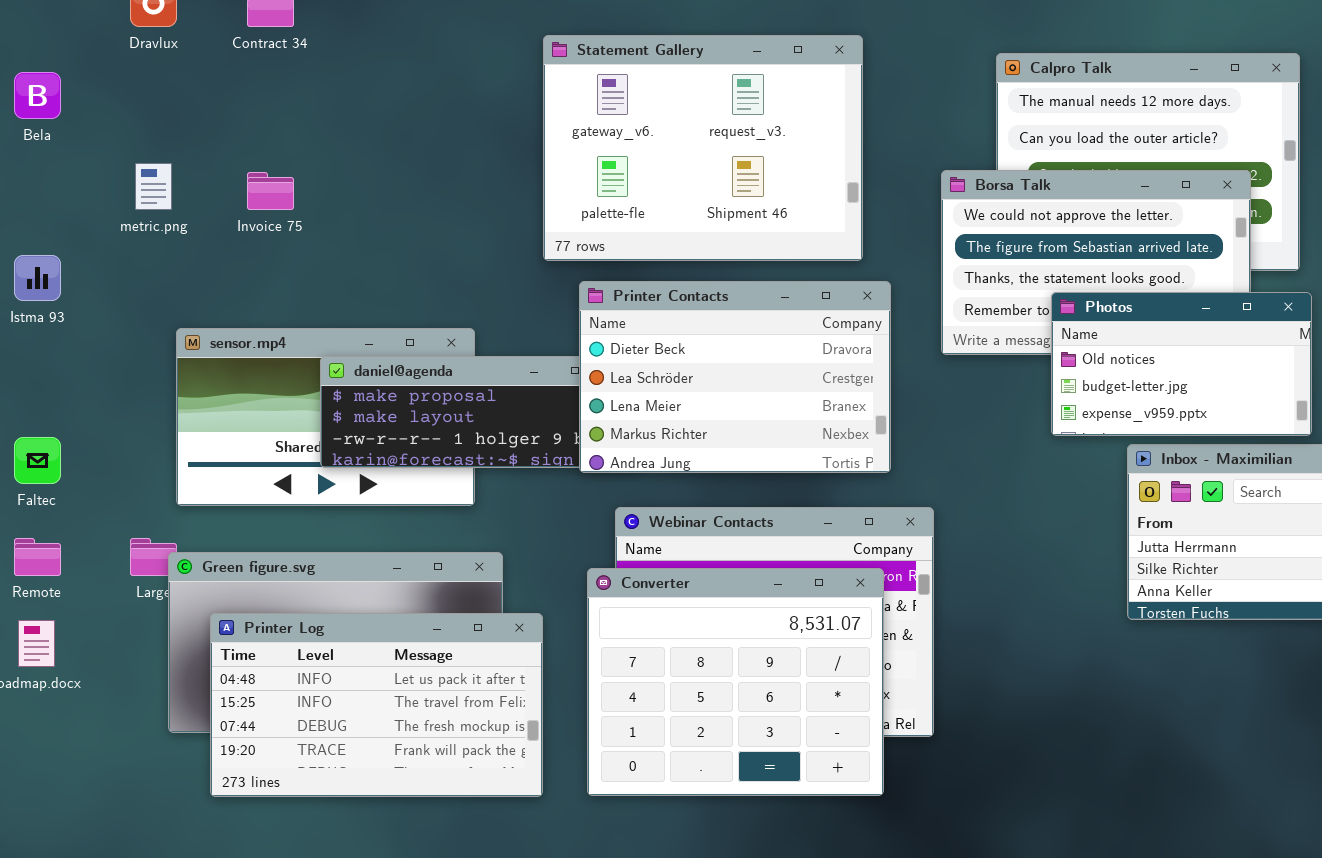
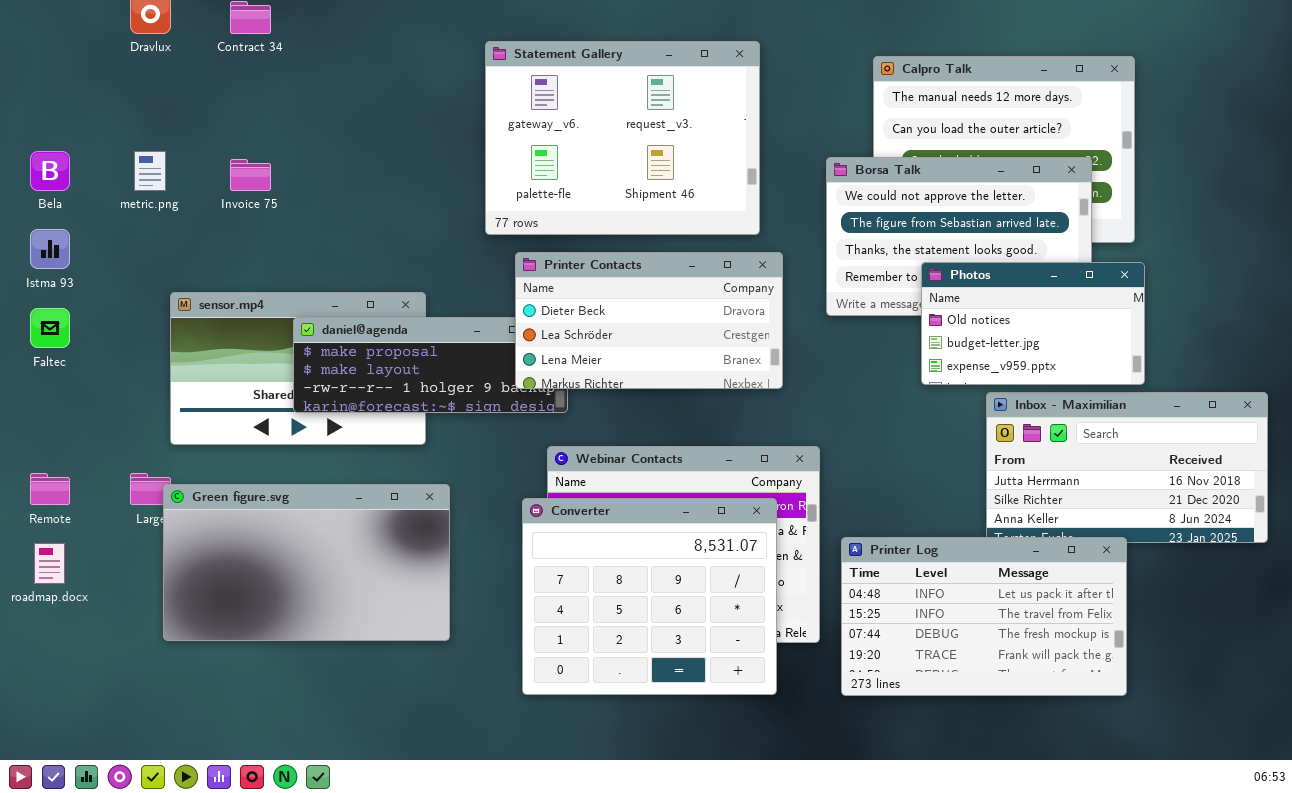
Bela: [14,72,61,119] -> [30,151,70,191], moved
Printer Contacts: [579,281,891,473] -> [515,252,783,389], resized
Faltec: [14,437,61,484] -> [30,308,70,348], moved
Printer Log: [210,613,543,797] -> [841,537,1127,696], moved

